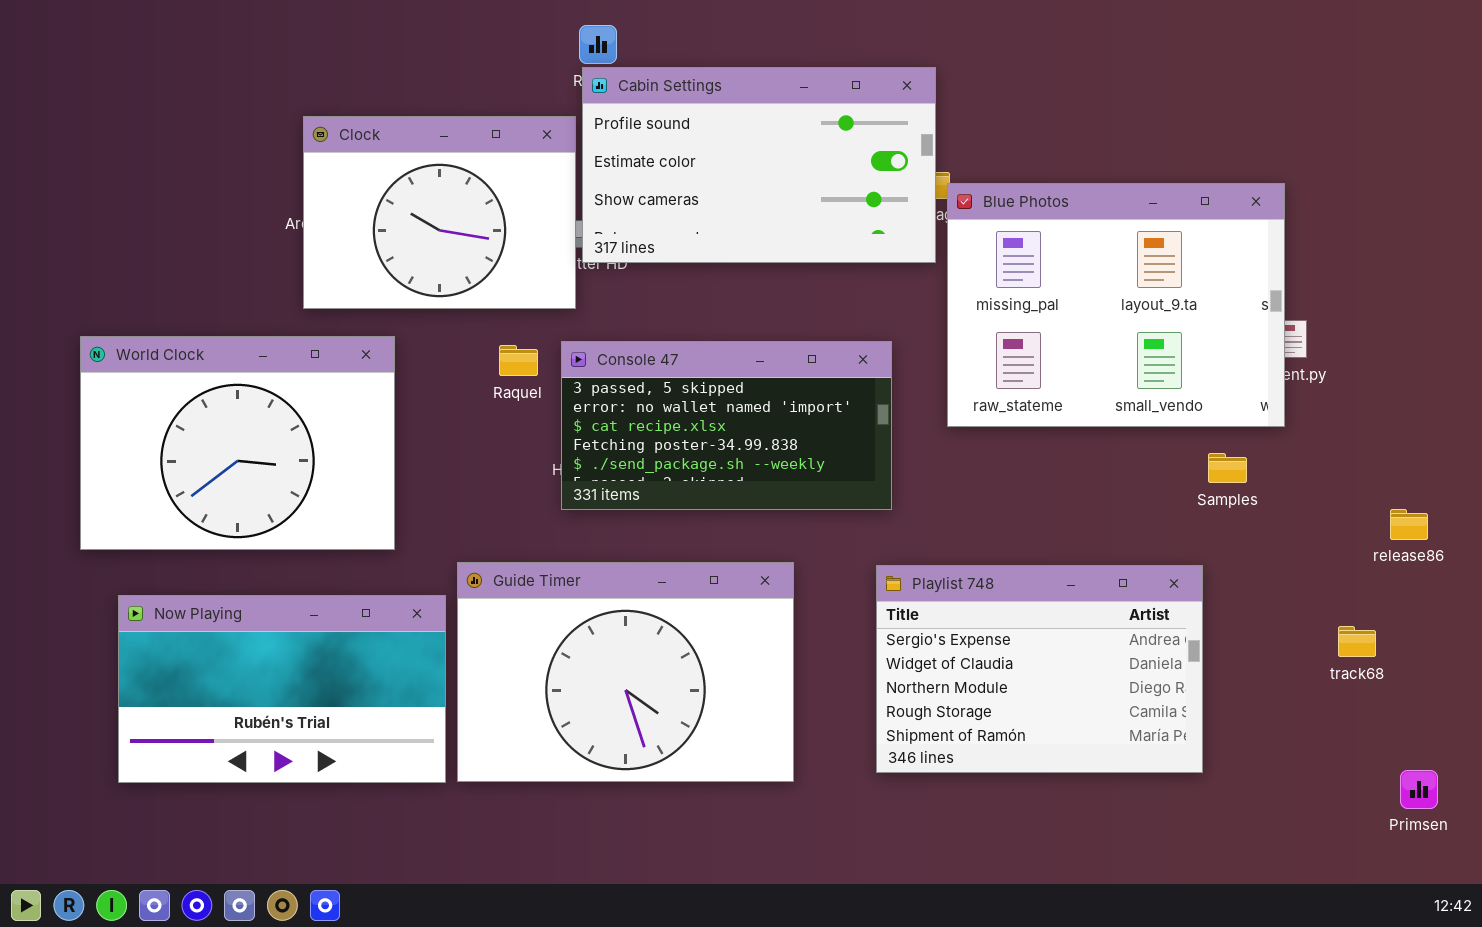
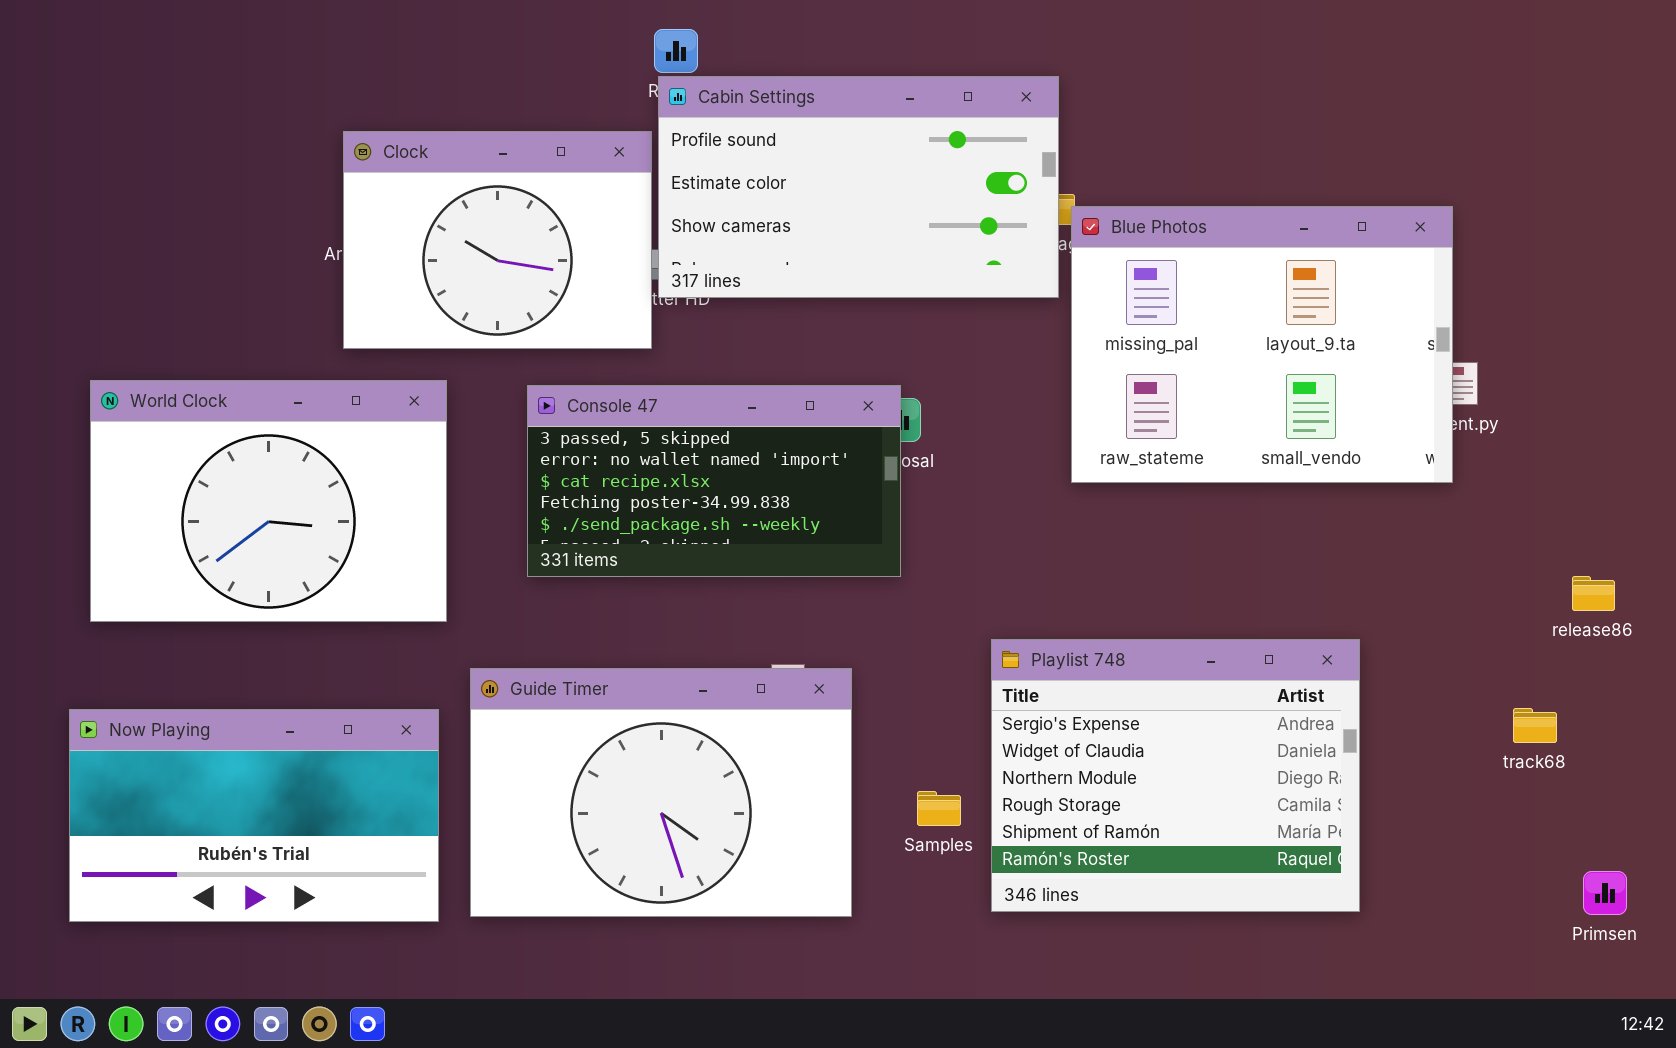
Console 47: [561,341,892,510] -> [527,385,901,577], moved
Samples: [1208,453,1247,483] -> [917,791,961,826], moved
Guide Timer: [457,562,794,782] -> [470,668,852,917], moved
Playlist 748: [876,565,1203,773] -> [991,639,1360,912], resized
Now Playing: [118,595,446,783] -> [69,709,439,922], moved

